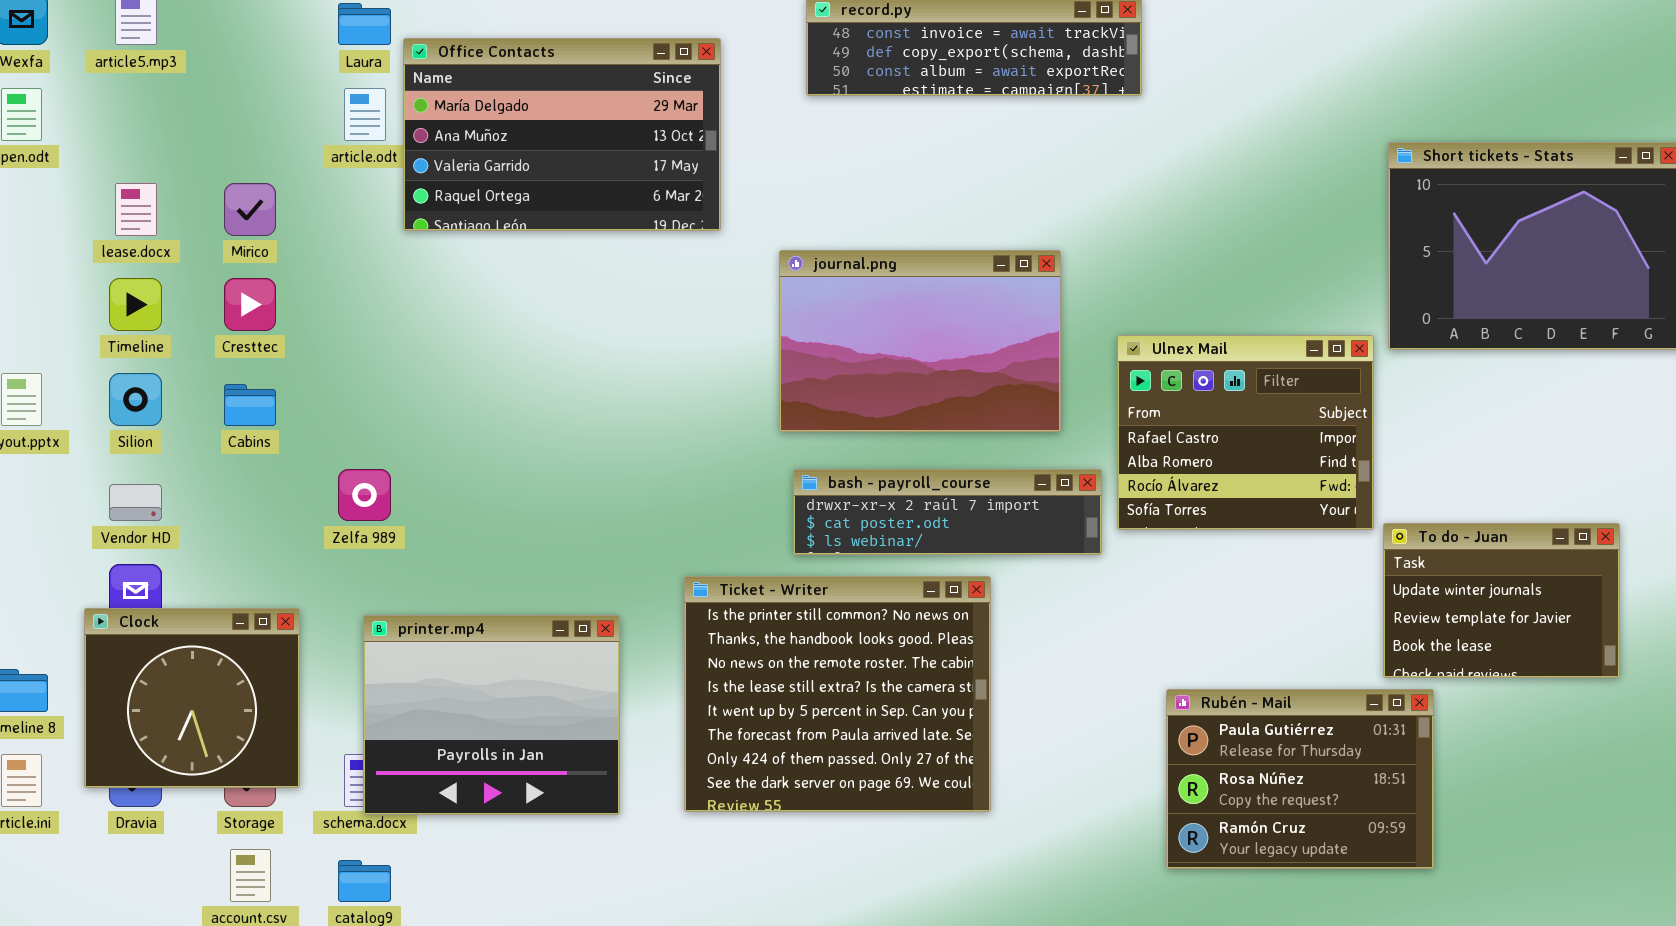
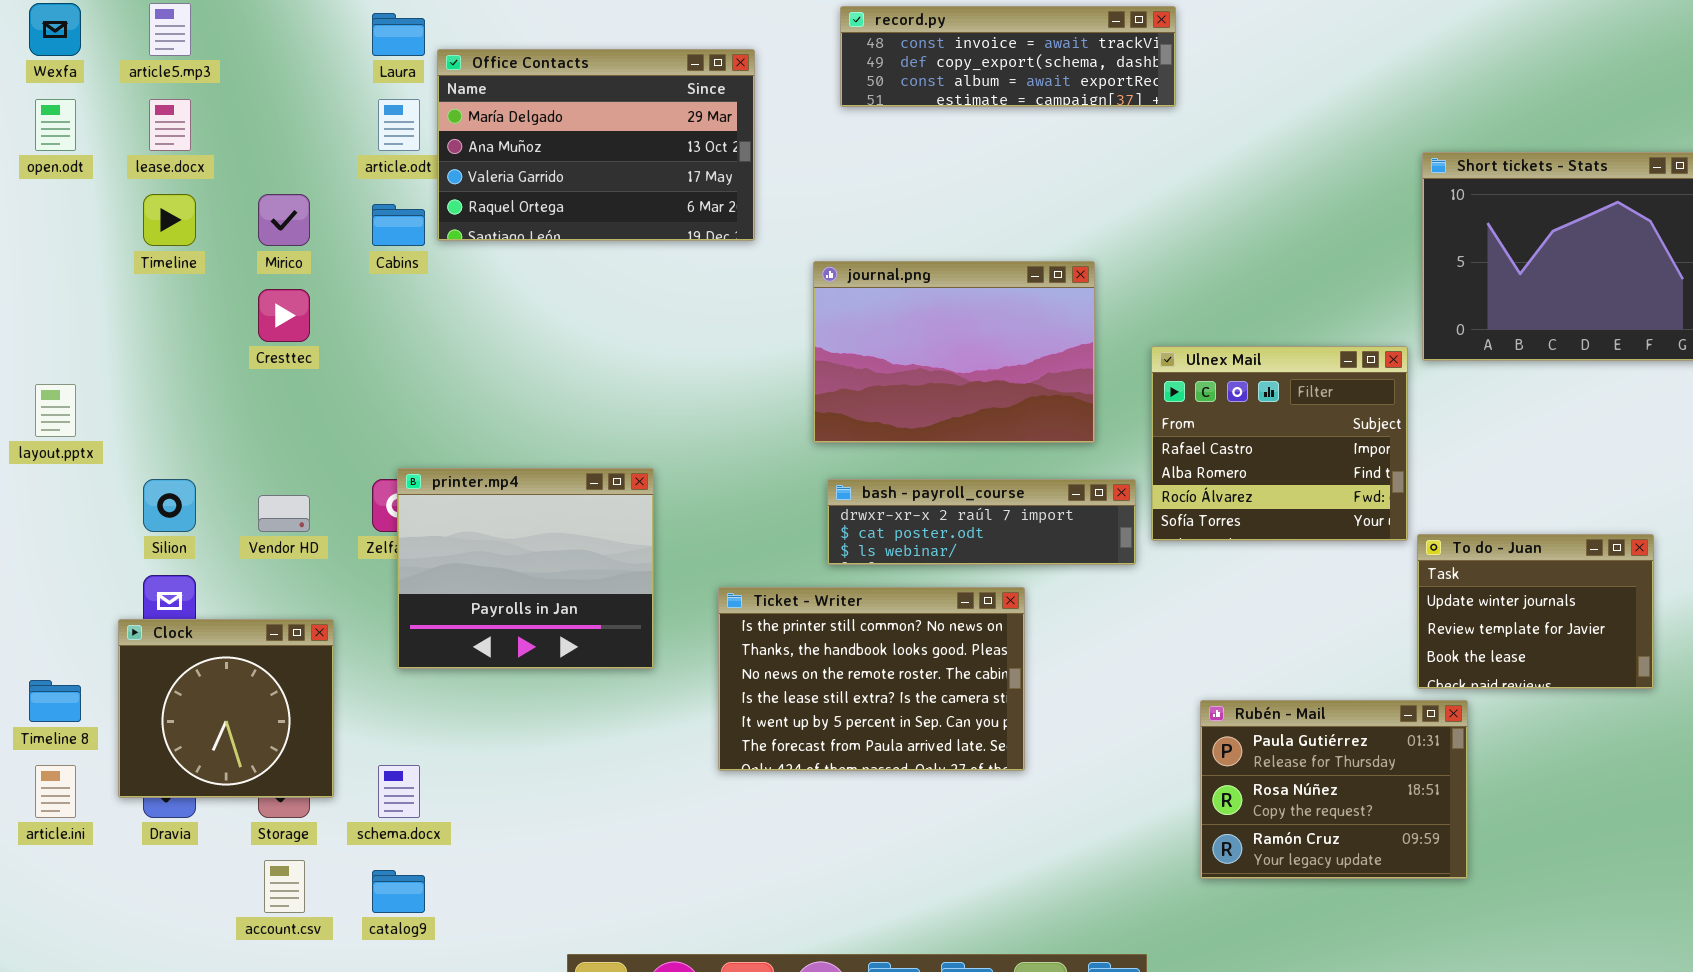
lease.docx: [115,183,157,236] -> [149,99,191,151], moved
Timeline: [109,278,162,331] -> [143,194,196,246], moved
Silion: [109,373,162,426] -> [143,479,196,532], moved
Cabins: [224,384,276,426] -> [372,204,425,246], moved
Vendor HD: [109,484,162,521] -> [258,495,310,532], moved
Ticket - Writer: [684,576,991,812] -> [718,587,1025,771], resized
printer.mp4: [363,615,620,815] -> [397,468,654,669], moved

